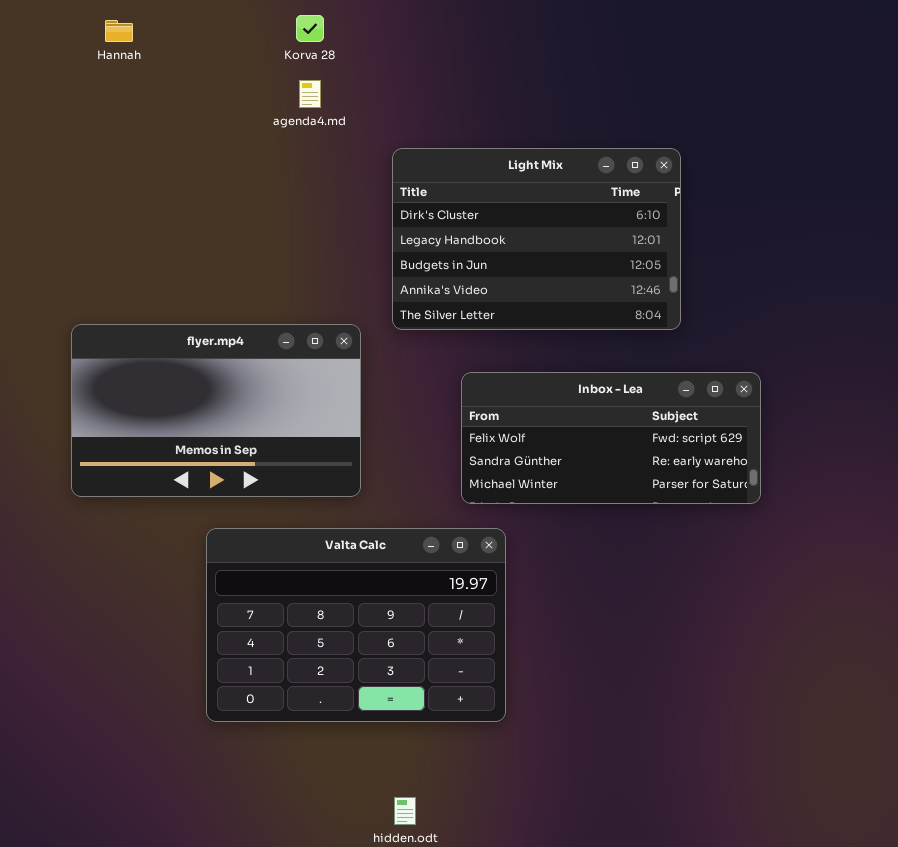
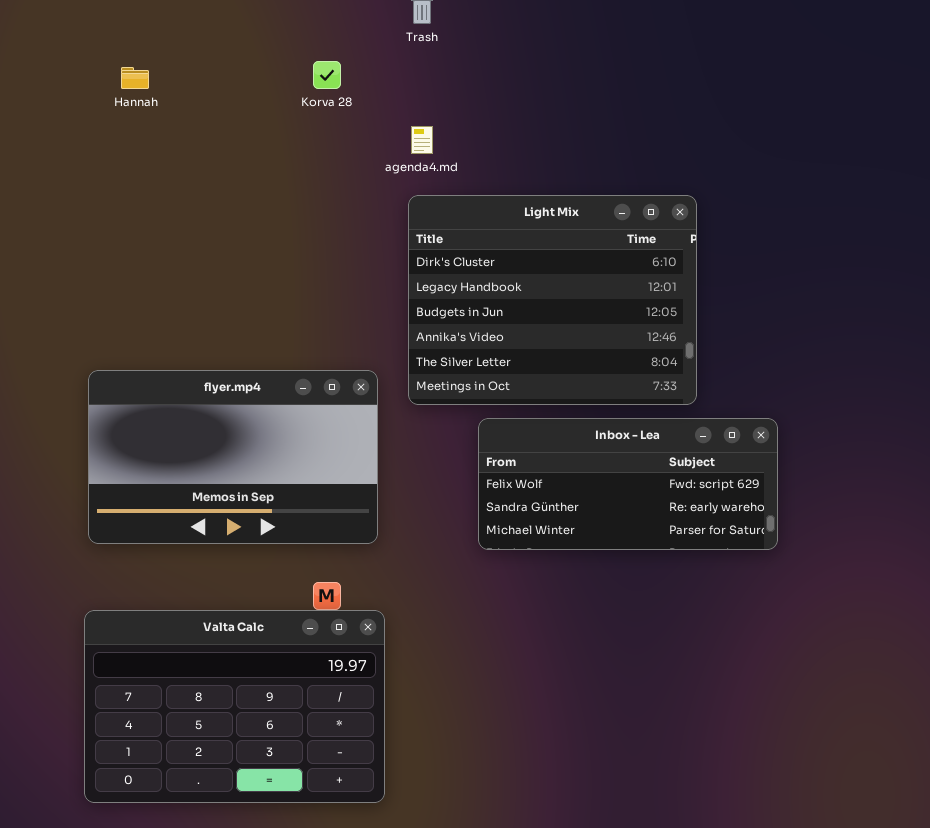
agenda4.md: [299,80,321,108] -> [411,126,433,154], moved
Light Mix: [392,148,681,330] -> [408,195,697,405], resized
Valta Calc: [206,528,506,722] -> [84,610,385,803], moved

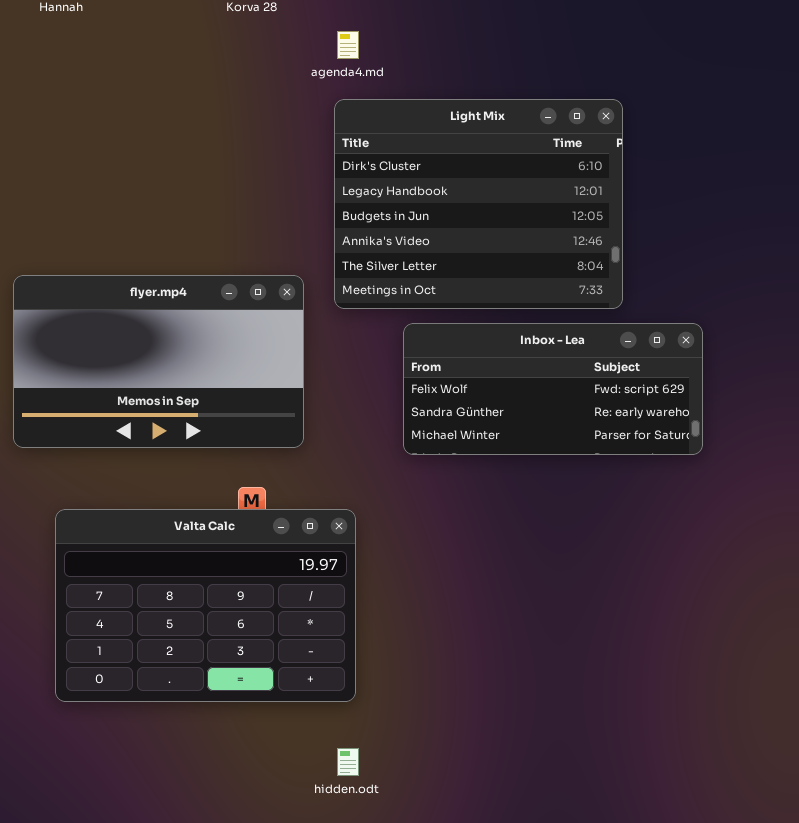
Valta Calc: [84,610,385,803] -> [55,509,356,702], moved

